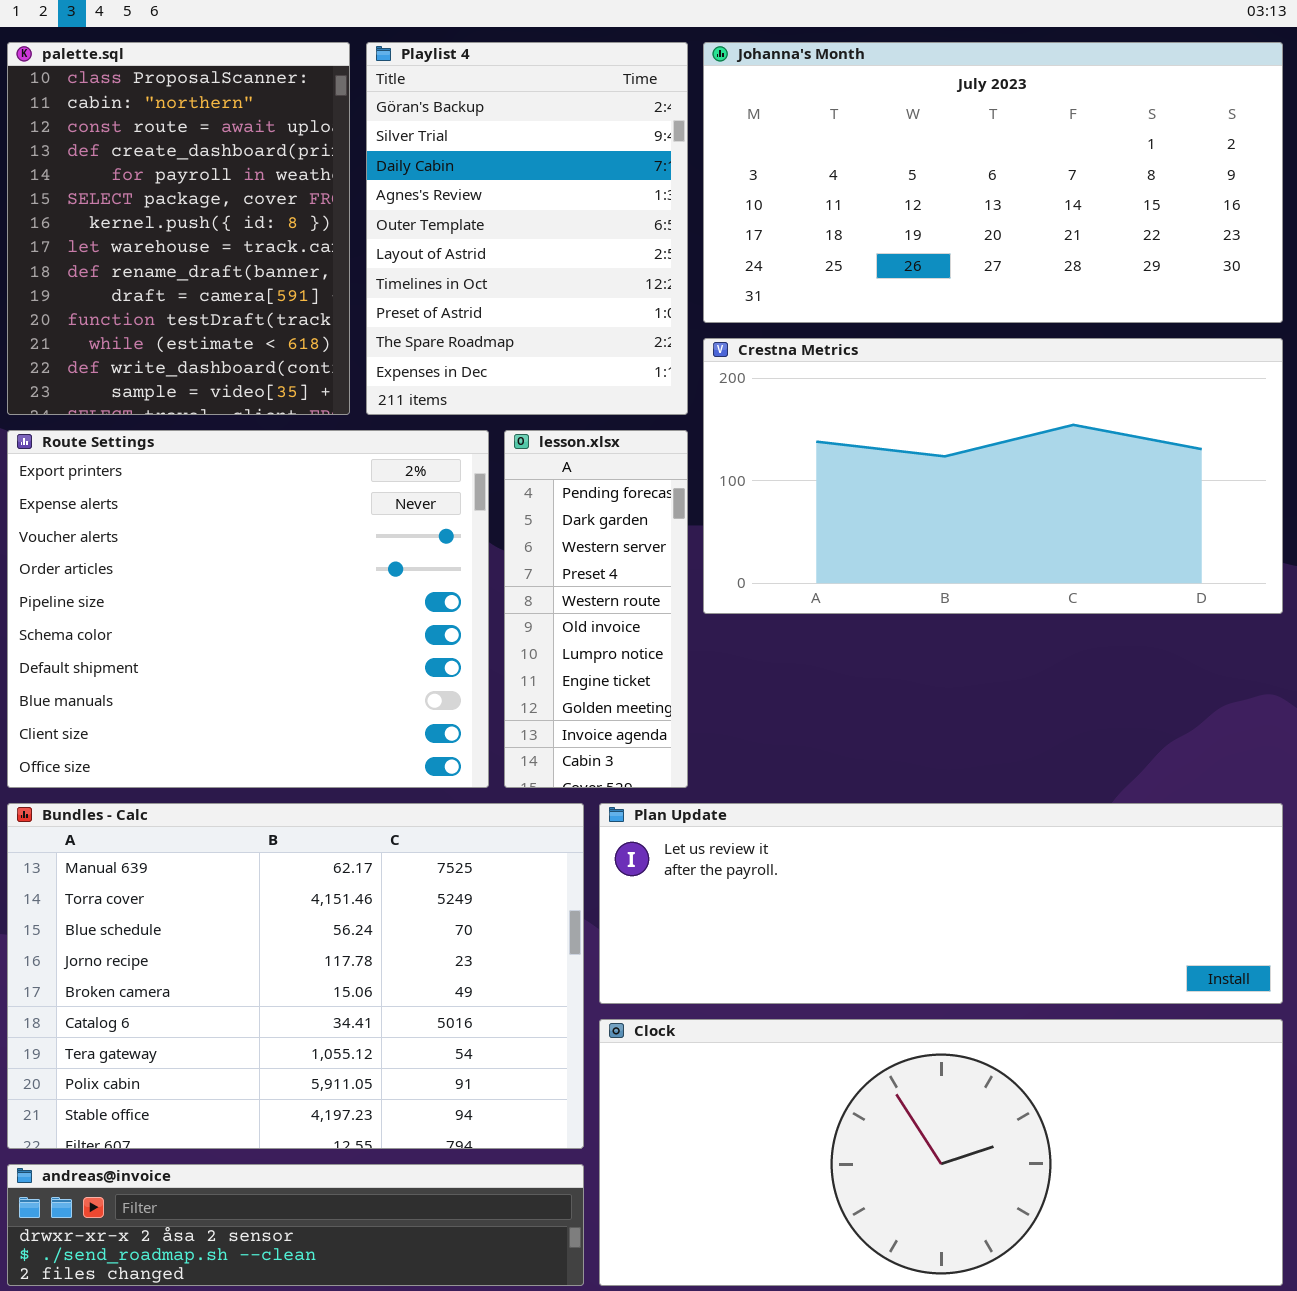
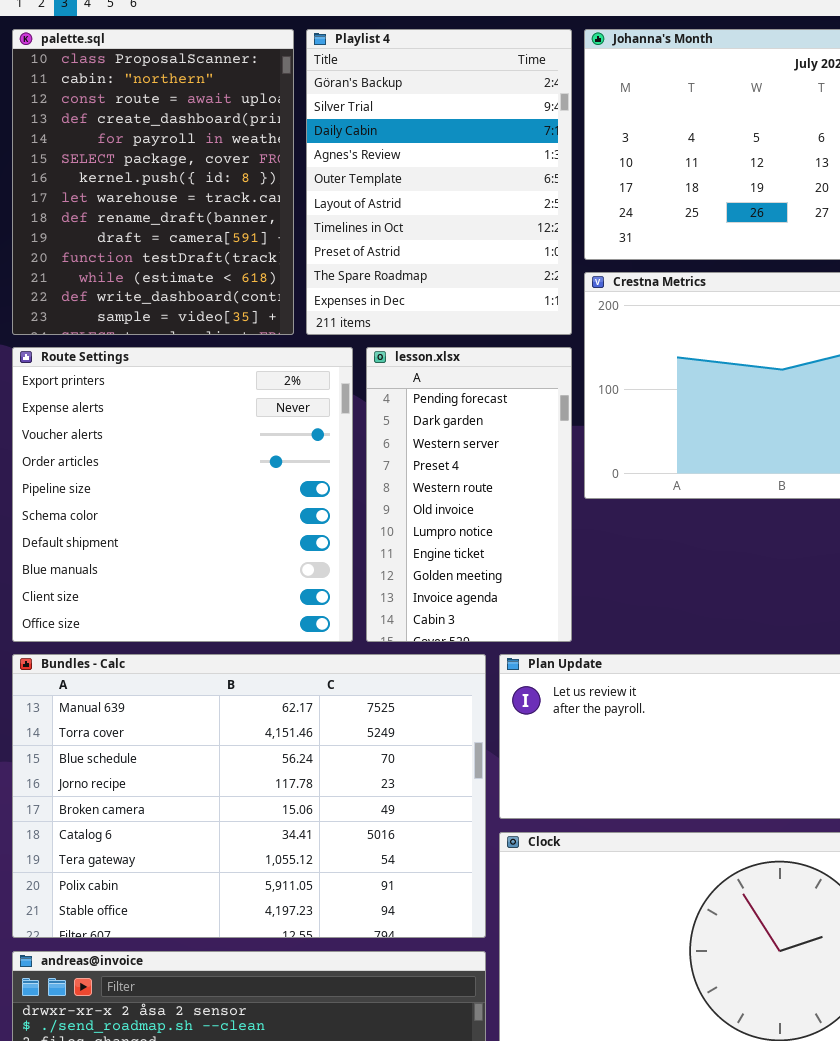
Route Settings: [7,430,489,788] -> [12,347,353,642], resized
lesson.xlsx: [504,430,688,788] -> [366,347,572,642], resized

